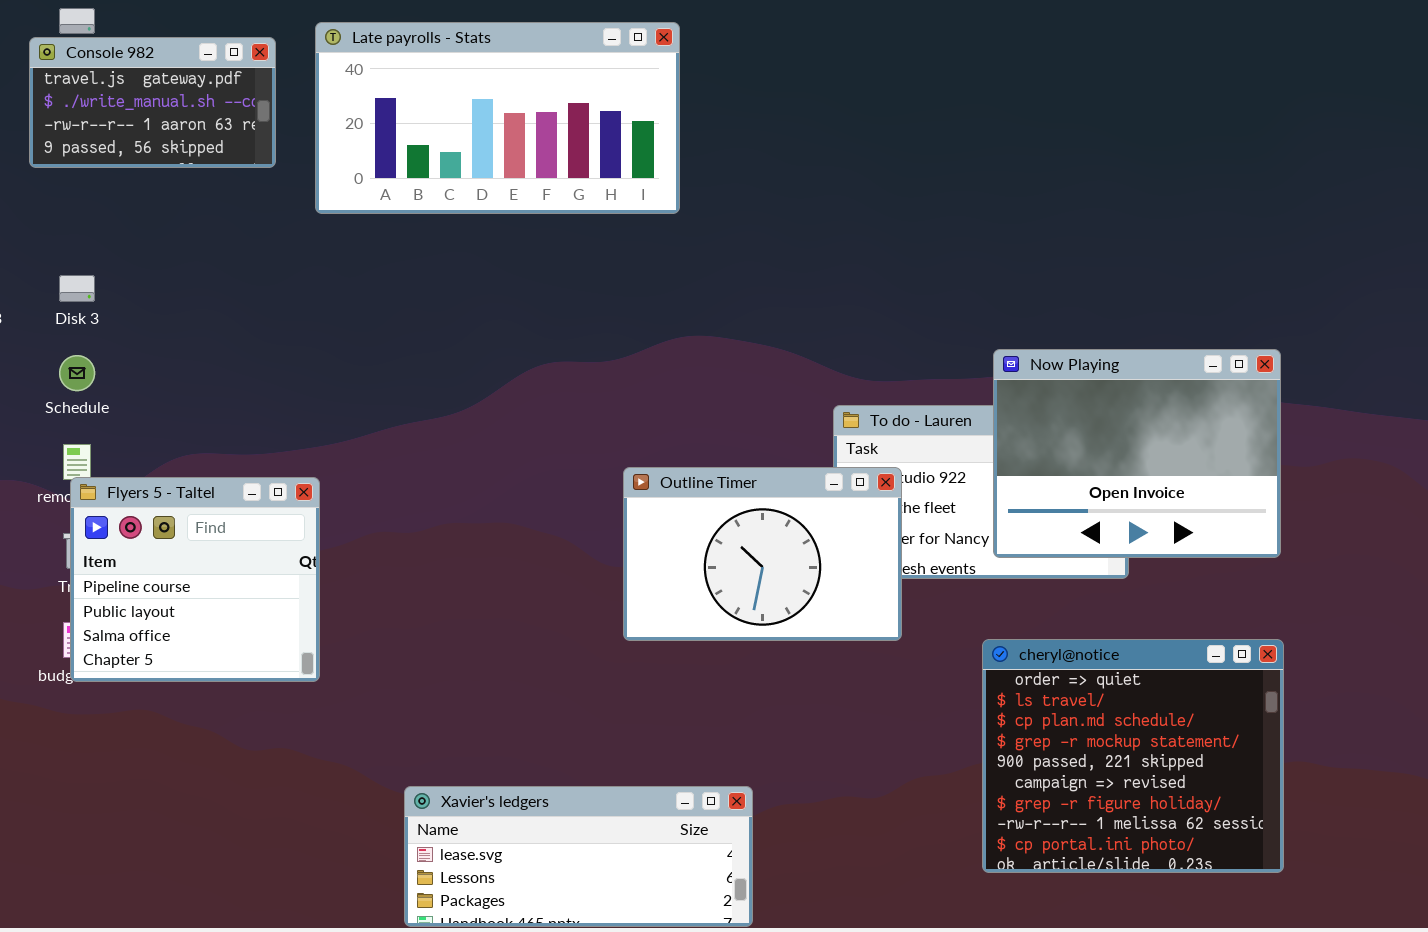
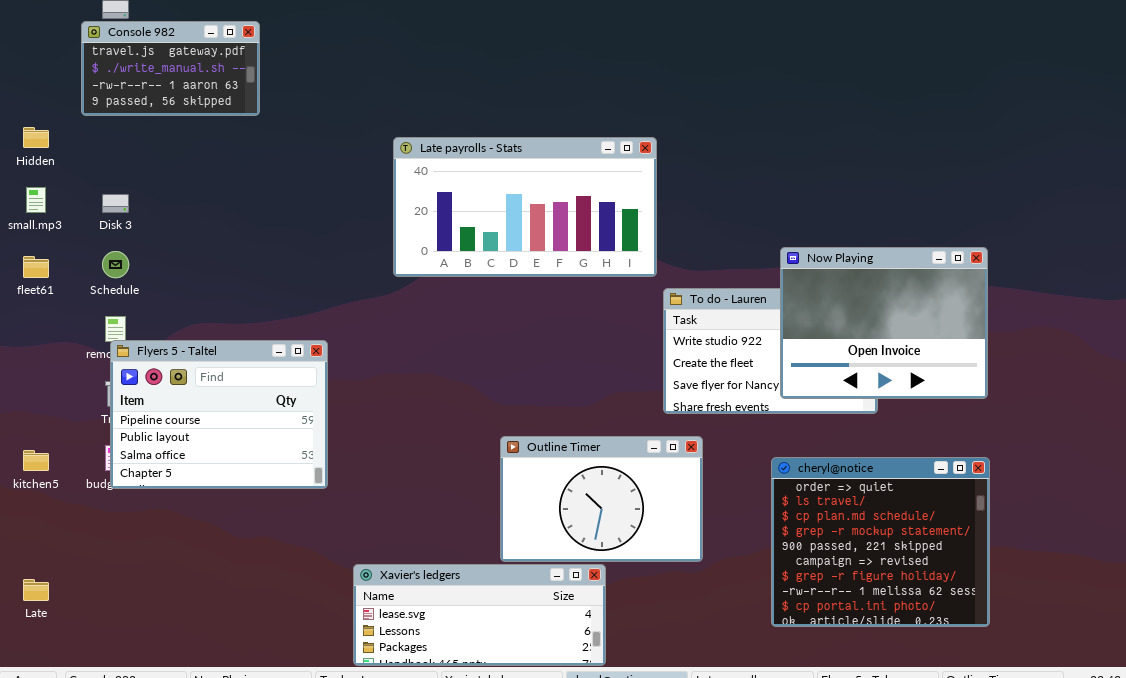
Late payrolls - Stats: [315,22,680,214] -> [393,137,657,277], moved
Outline Timer: [623,467,902,641] -> [500,436,703,562], moved
Flyers 5 - Taltel: [70,477,320,682] -> [110,340,328,489], resized

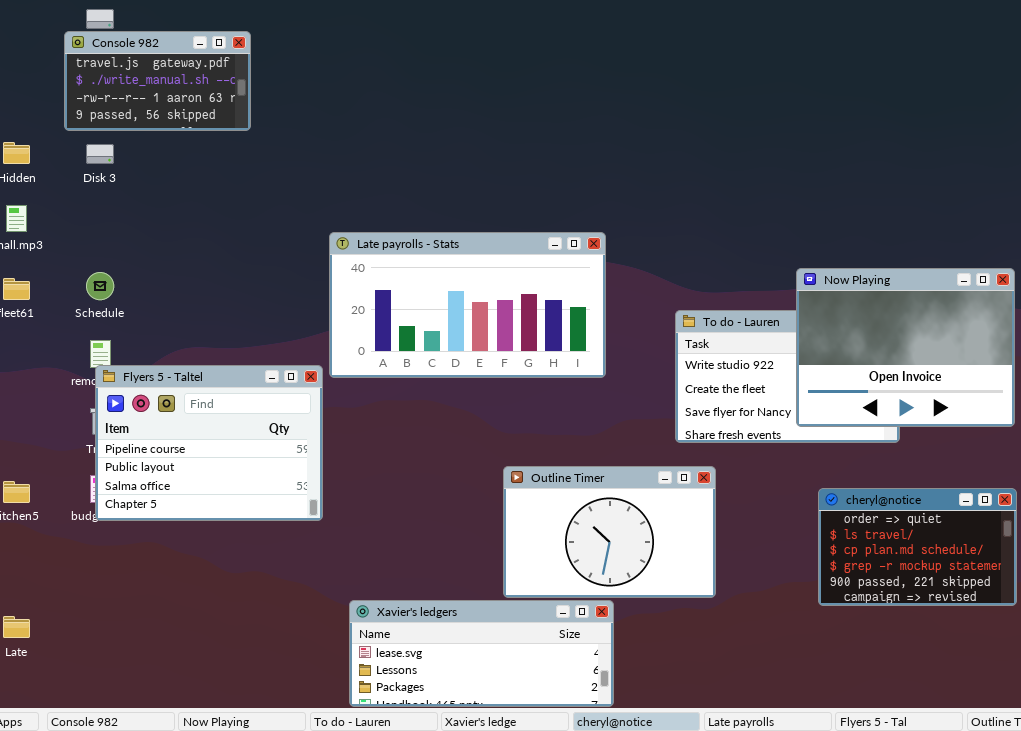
Late payrolls - Stats: [393,137,657,277] -> [329,232,606,378], moved
Disk 3: [102,194,129,213] -> [86,144,114,164], moved
cheryl@notice: [771,457,990,627] -> [818,488,1017,606], resized

